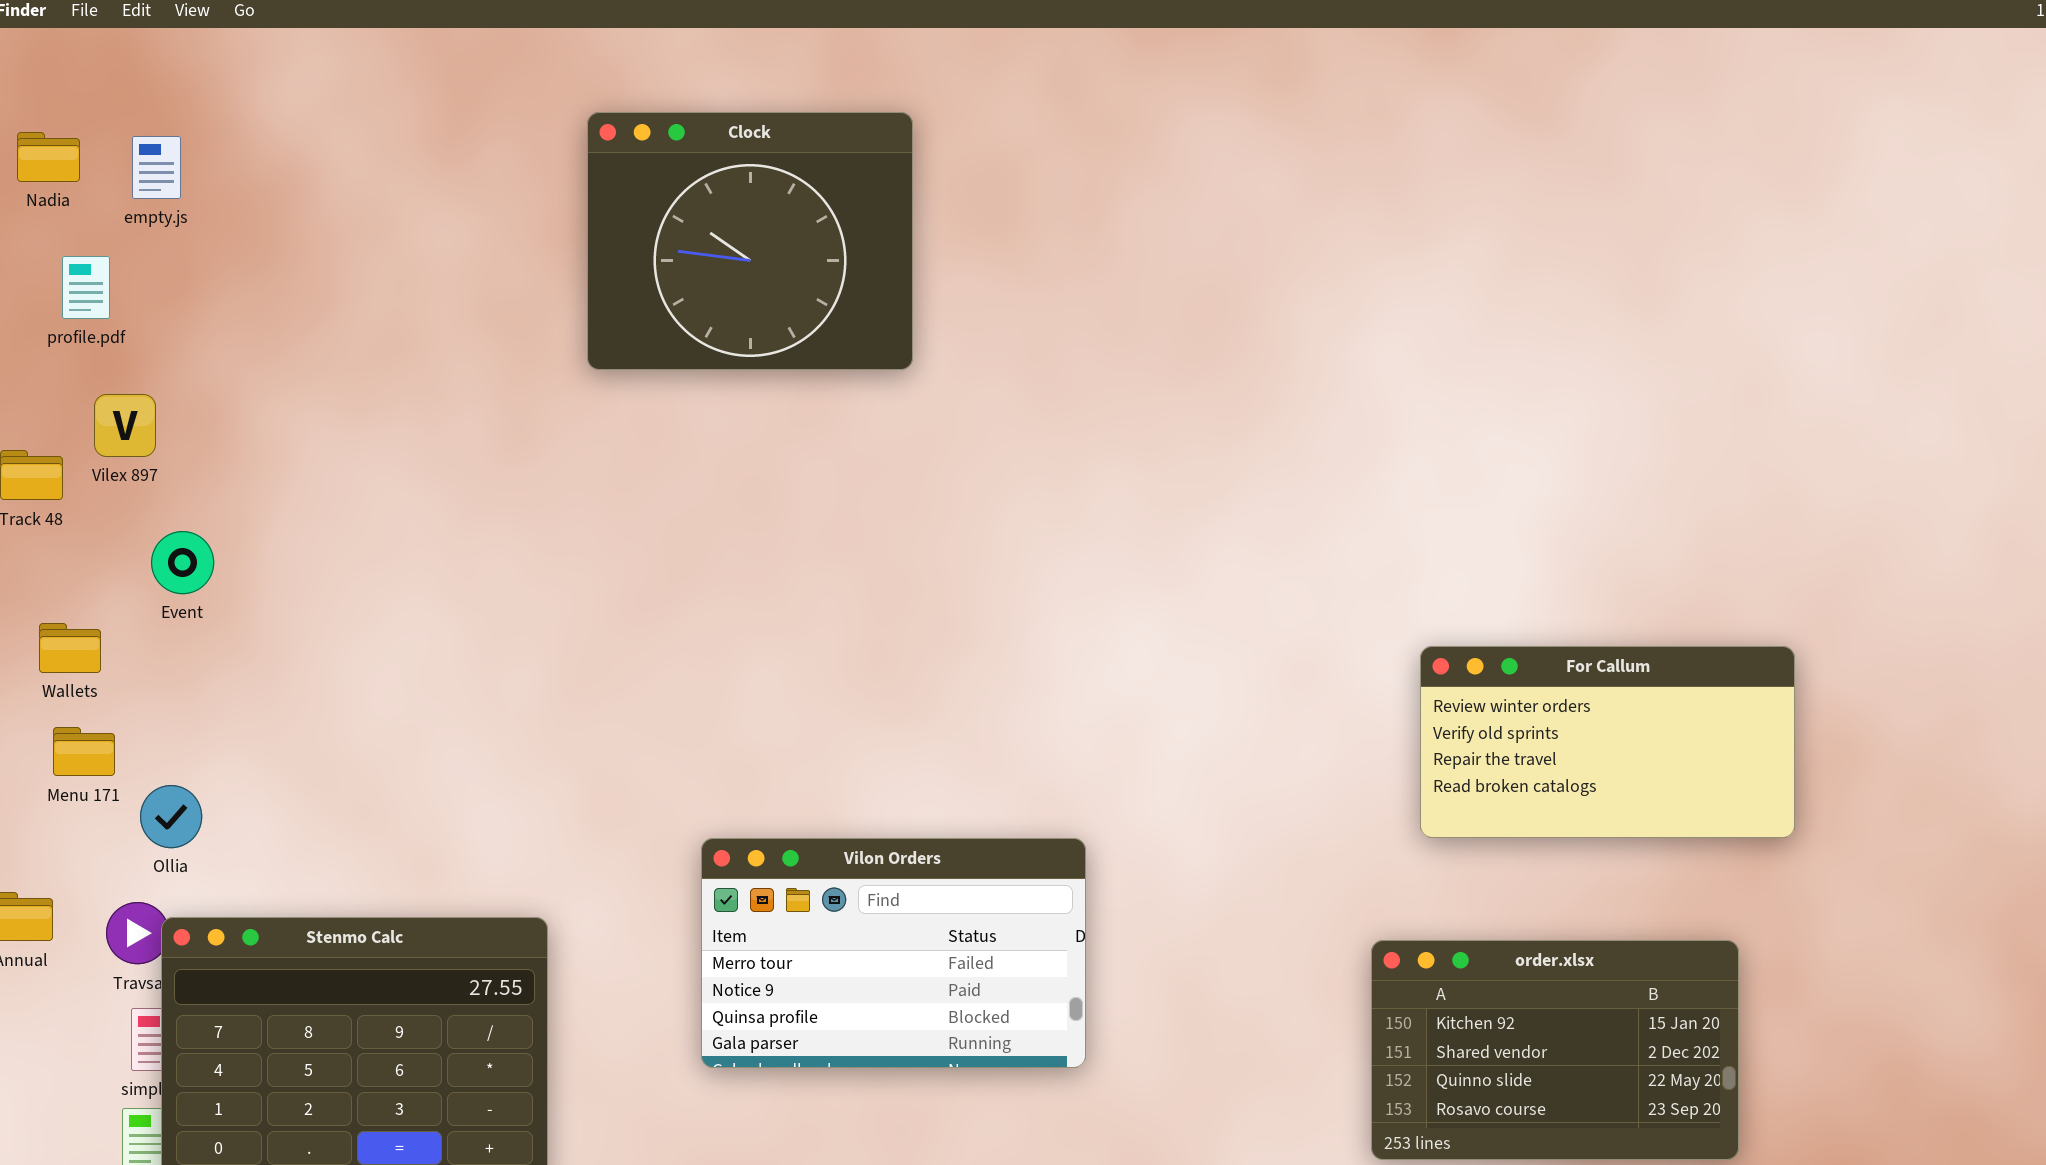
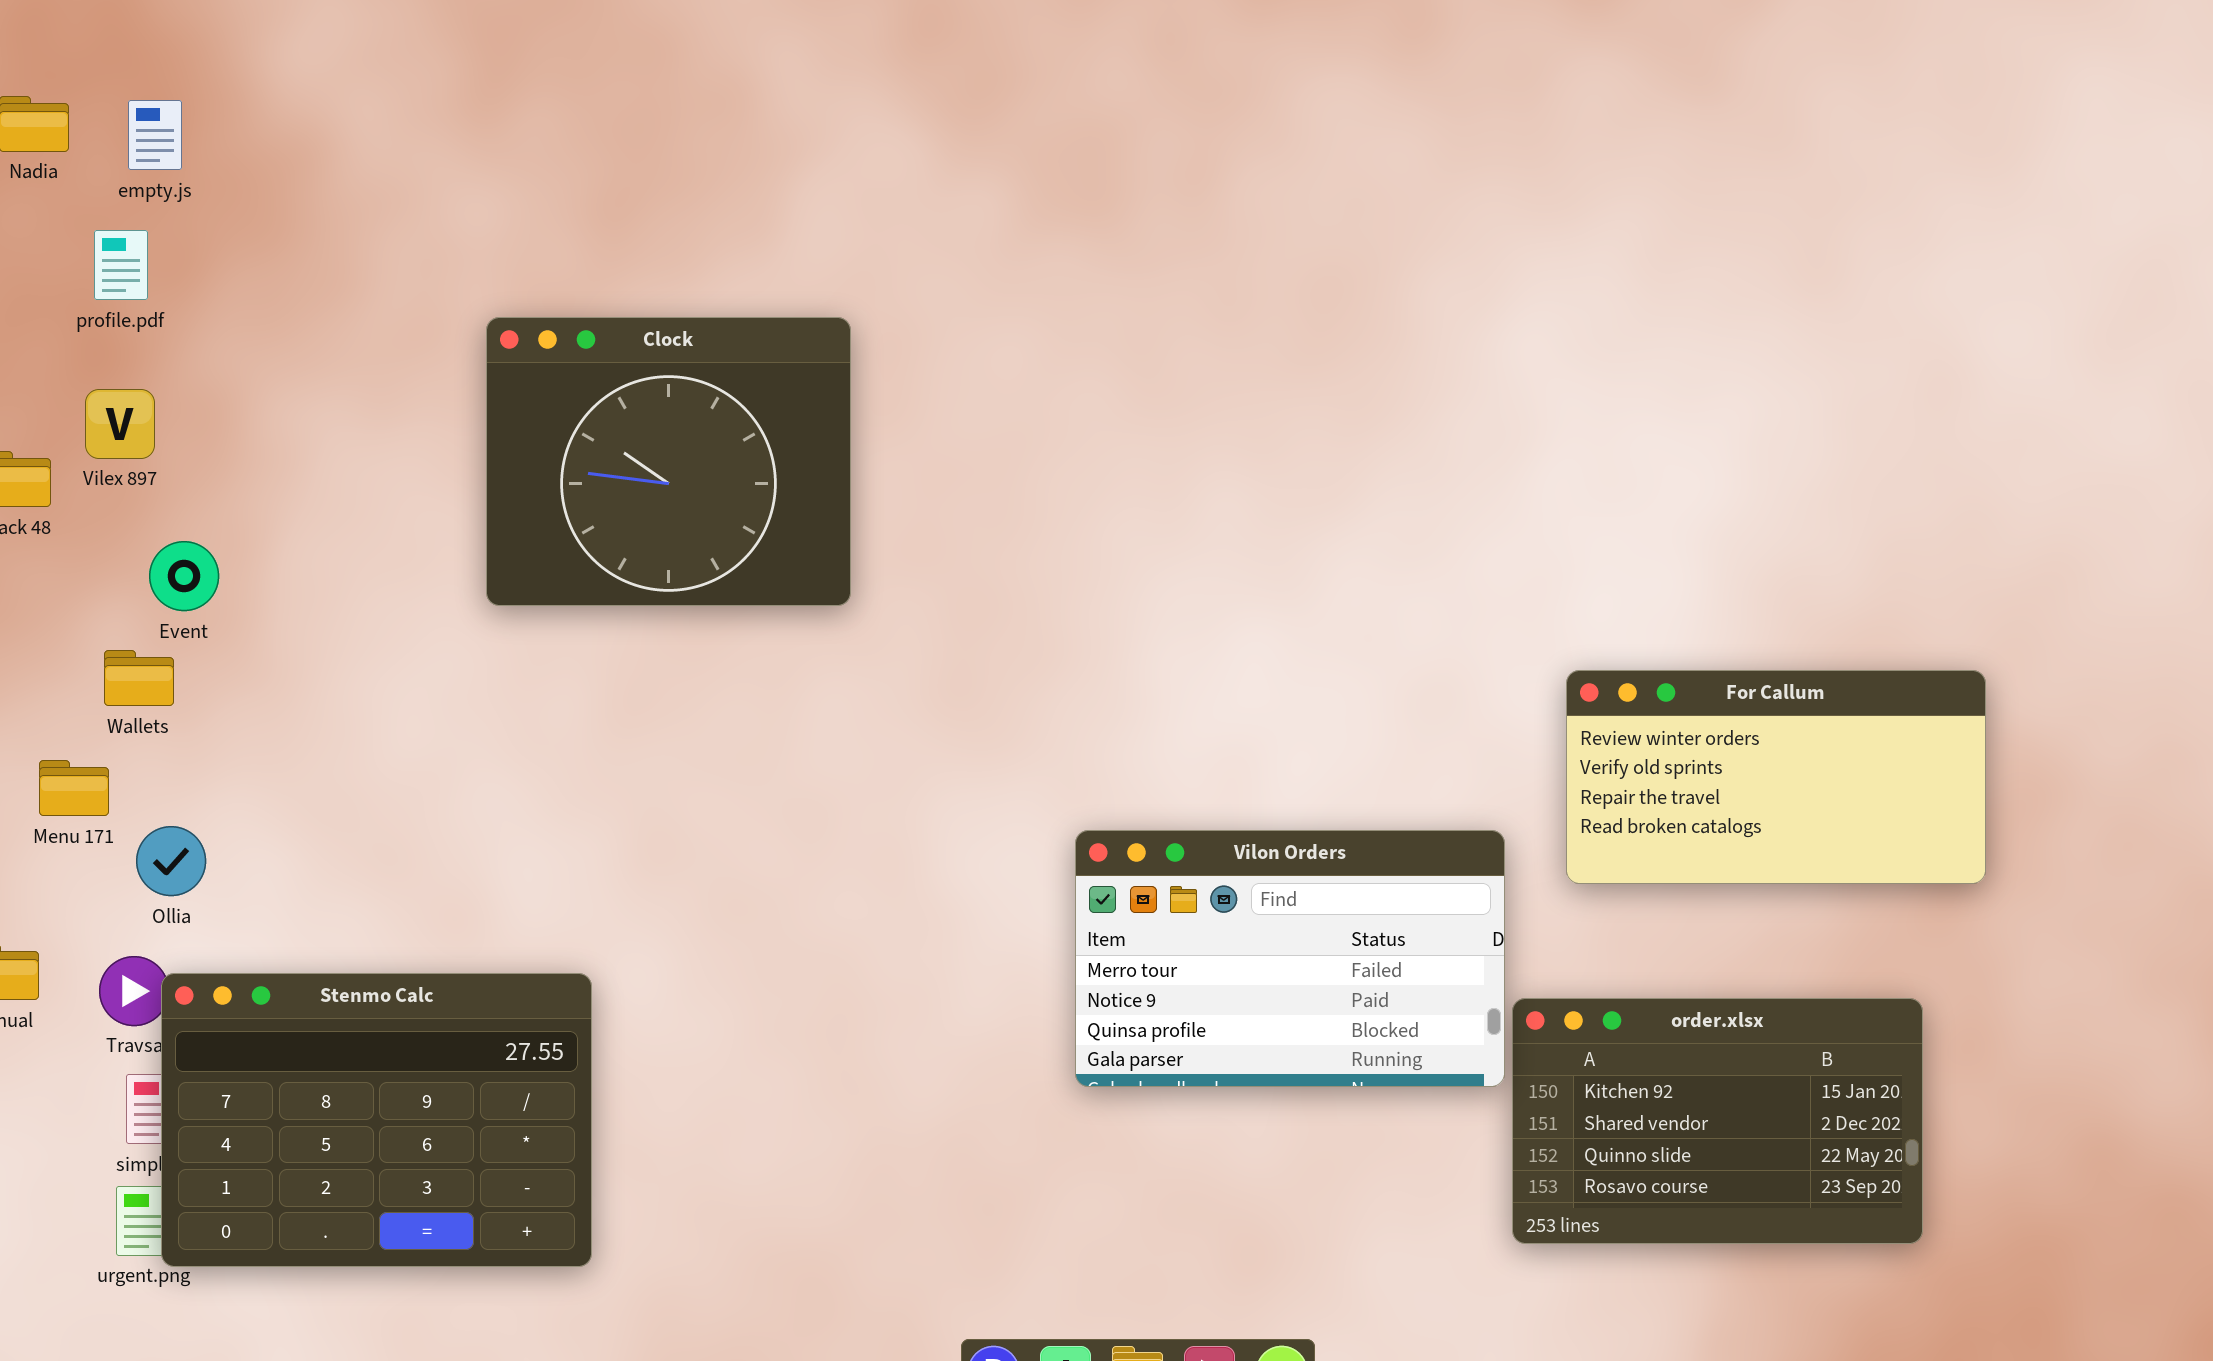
Clock: [587,112,913,370] -> [486,317,851,606], moved
profile.pdf: [62,256,110,319] -> [94,230,148,300], moved
Wallets: [39,623,101,673] -> [104,650,174,706], moved
Vilon Orders: [701,838,1086,1068] -> [1075,830,1505,1087], moved

